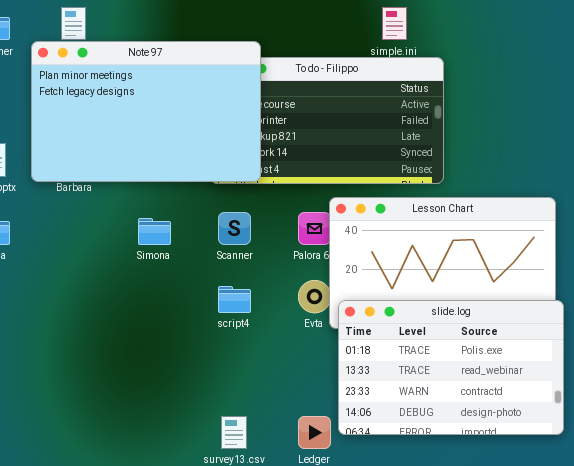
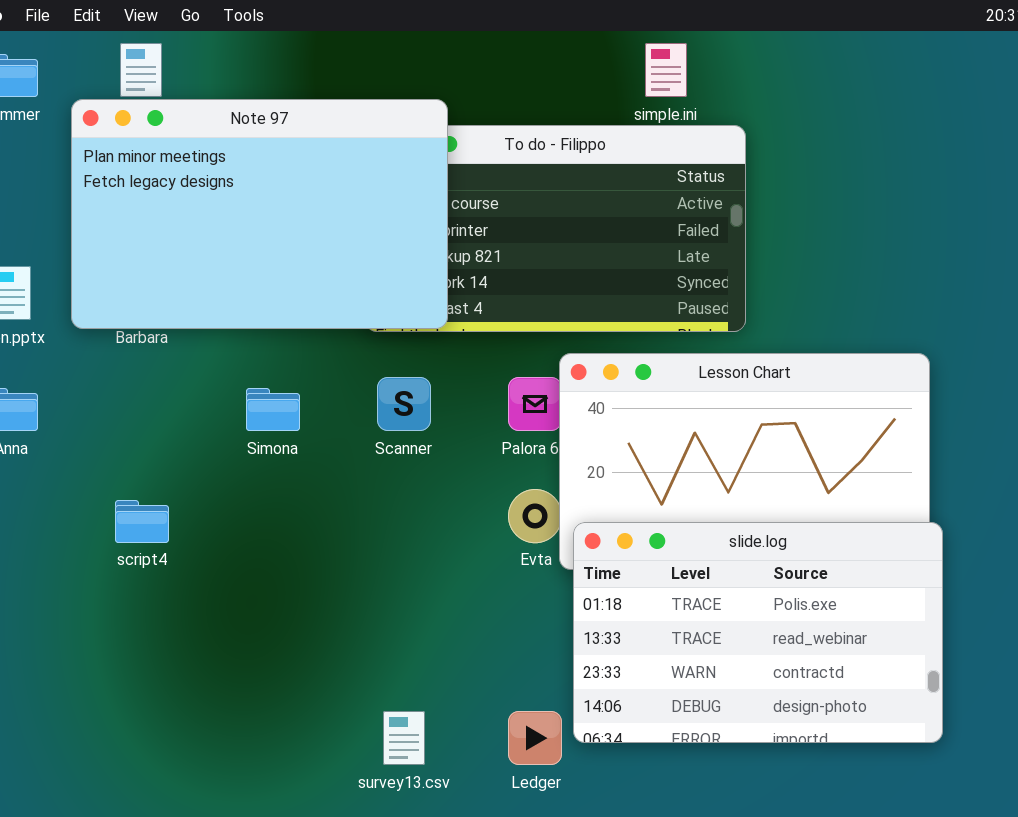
script4: [218,286,251,313] -> [115,500,169,543], moved

